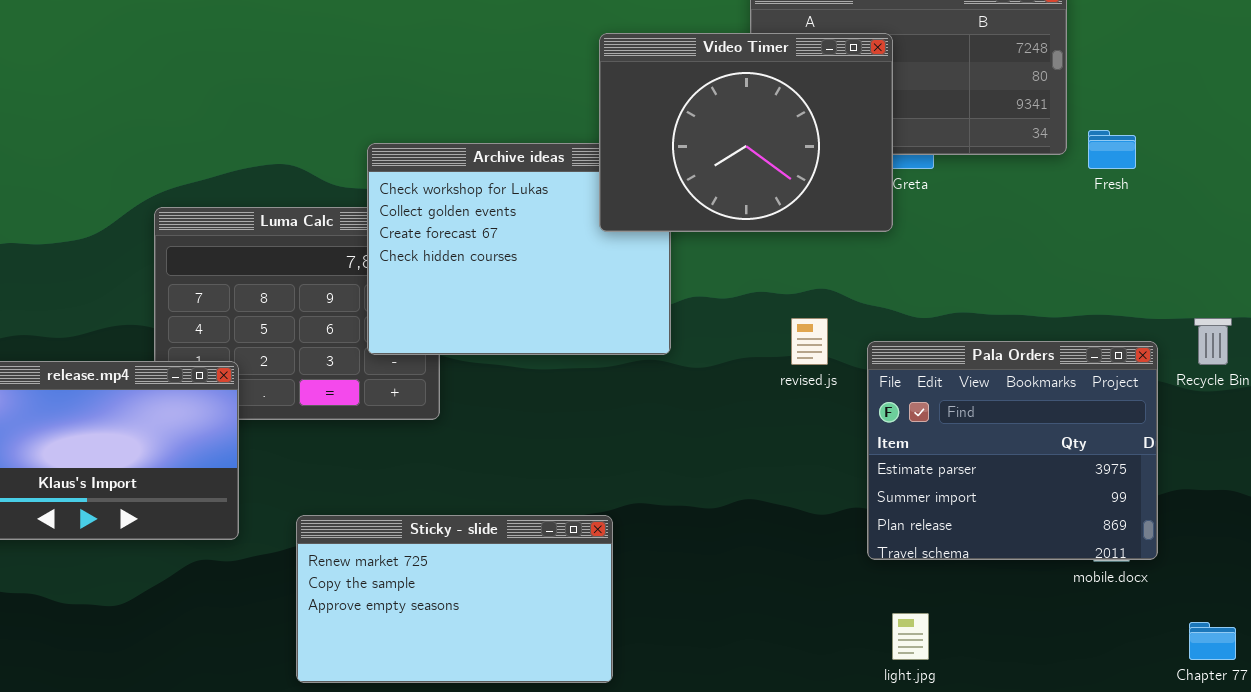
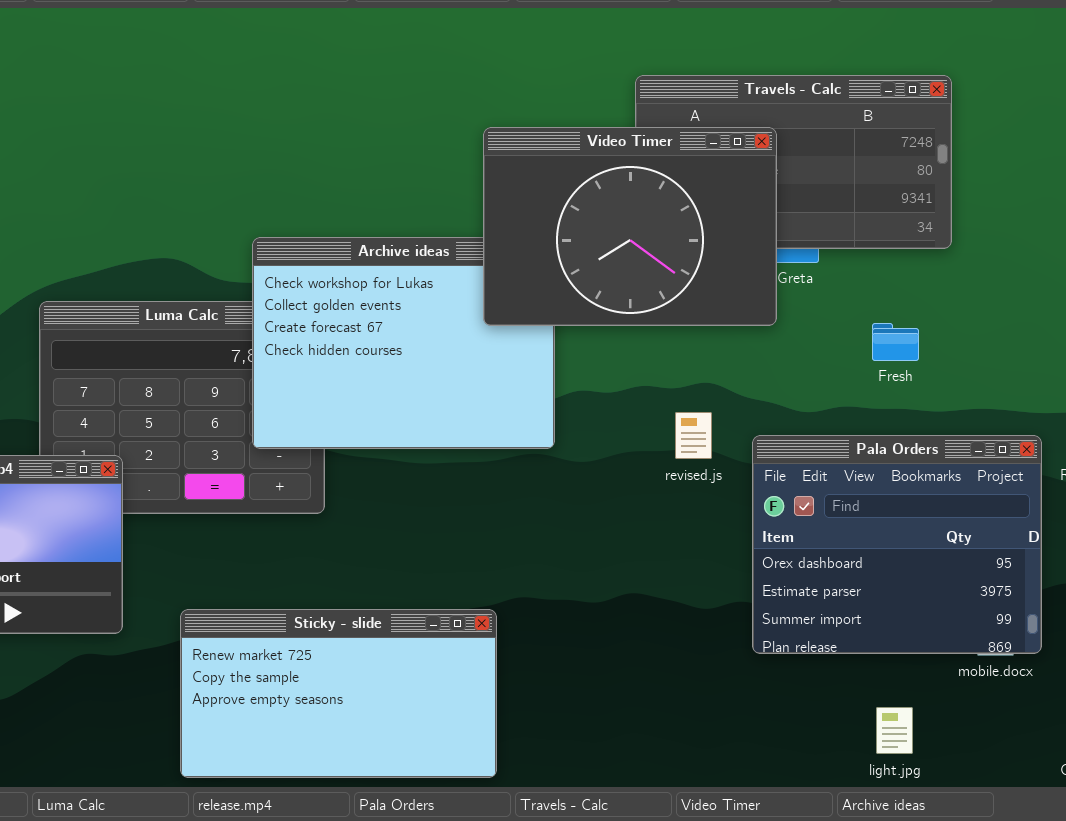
Fresh: [1088,130,1136,169] -> [872,323,919,361], moved
Pala Orders: [867,341,1158,560] -> [752,435,1042,654], scrolled up 1 row
light.jpg: [892,613,929,660] -> [876,707,913,754], moved

